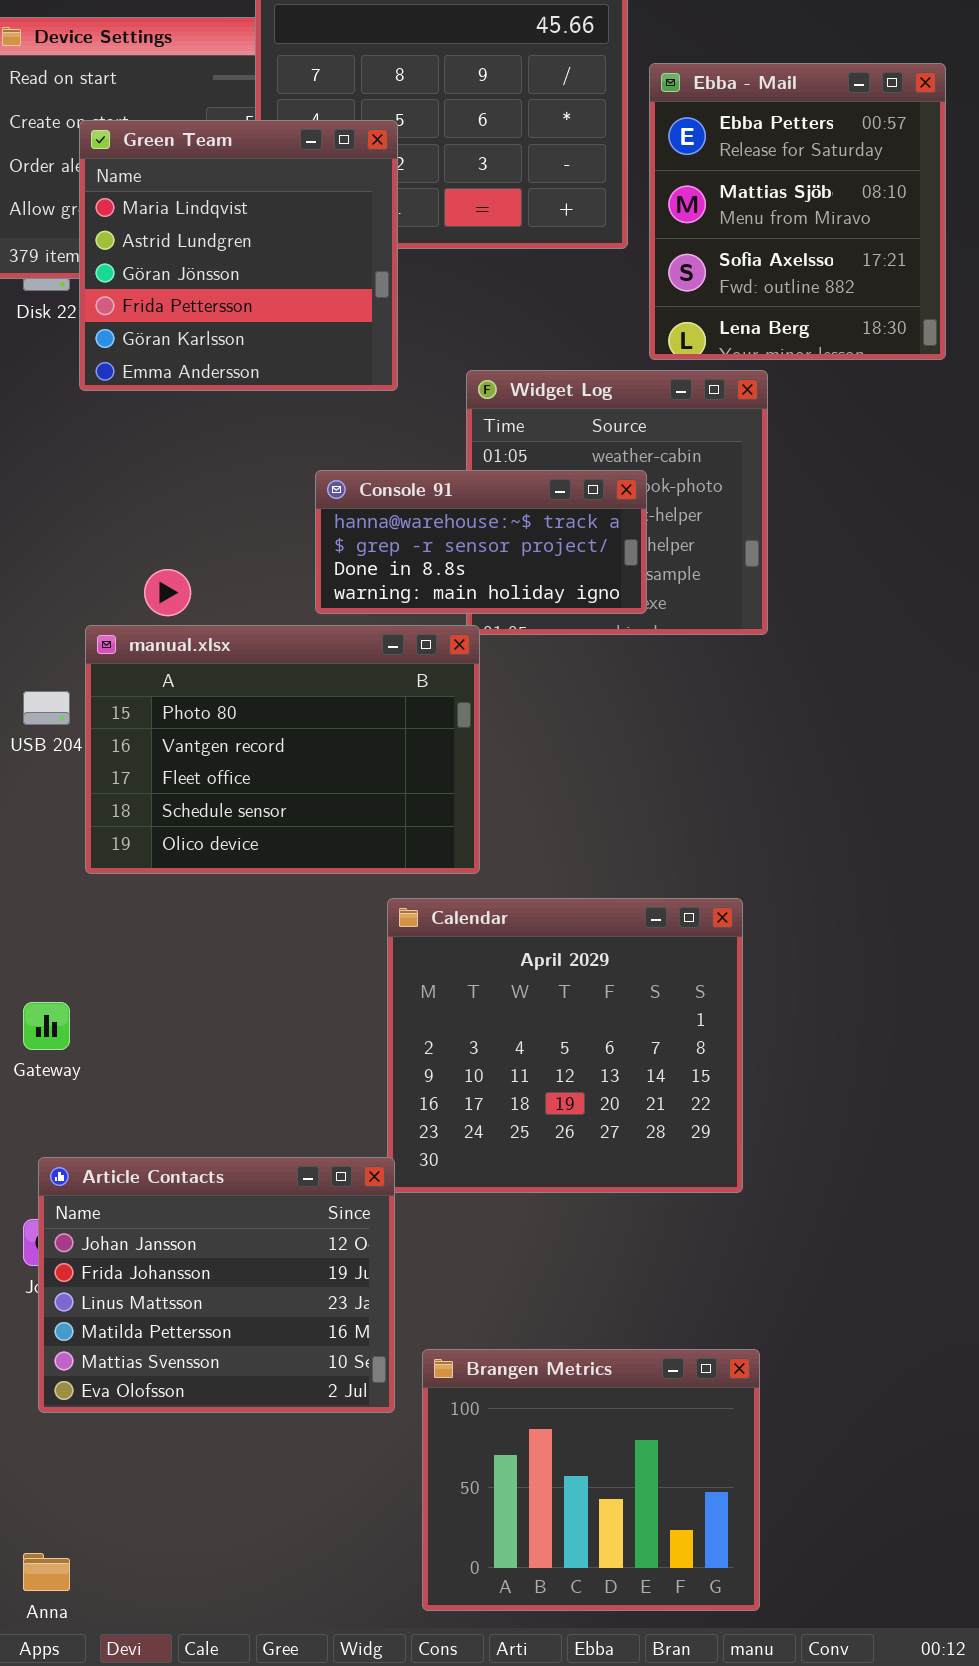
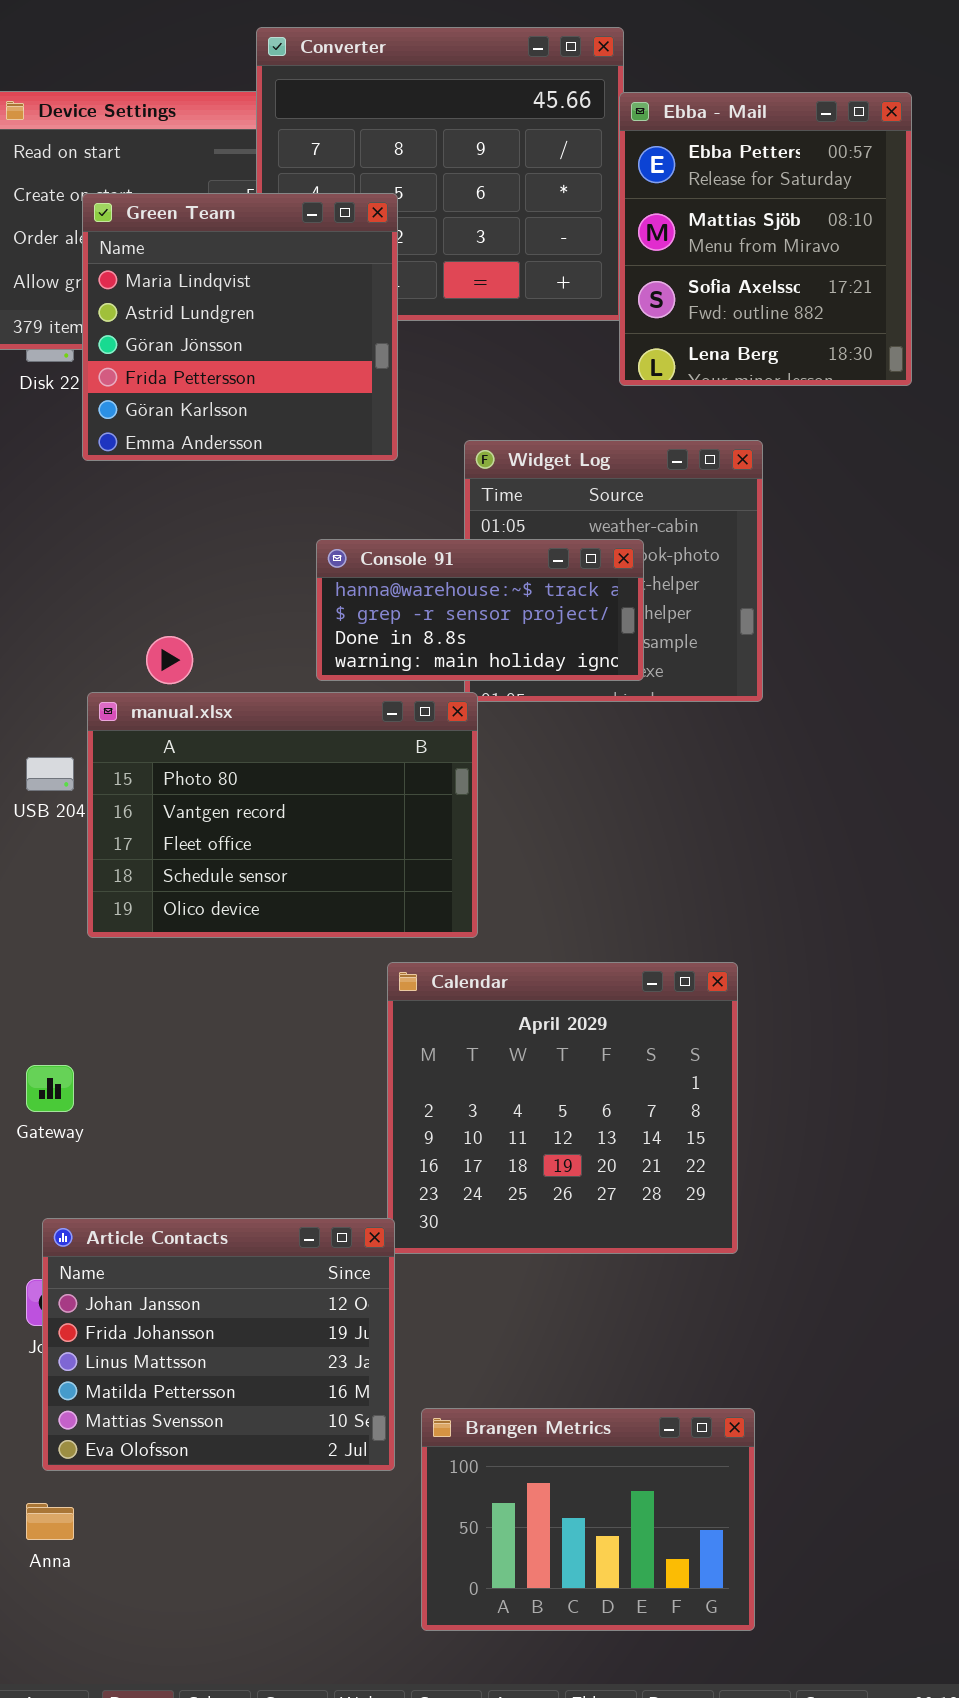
Ebba - Mail: [649,63,946,360] -> [619,92,912,386], moved
Brangen Metrics: [422,1349,760,1611] -> [421,1408,755,1631], resized
Anna: [23,1553,70,1591] -> [26,1503,74,1540], moved

